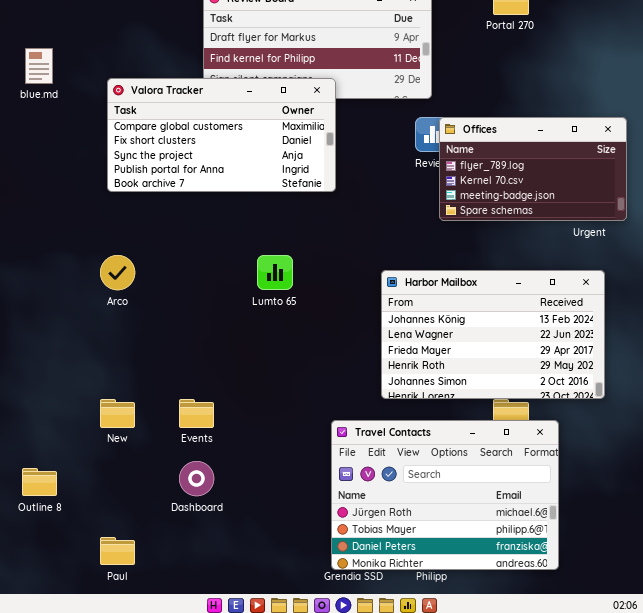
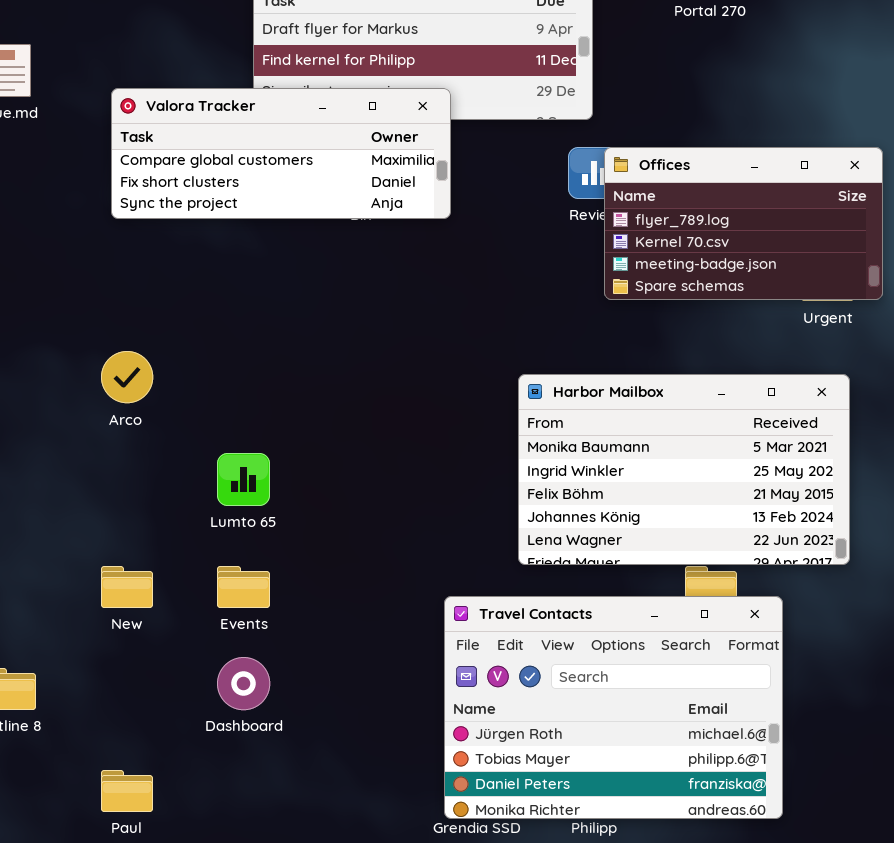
Valora Tracker: [107,78,336,192] -> [111,88,451,219], resized
Lumto 65: [257,255,293,290] -> [217,453,270,506], moved
Harbor Mailbox: [381,270,605,399] -> [518,374,850,565], scrolled up 3 rows

